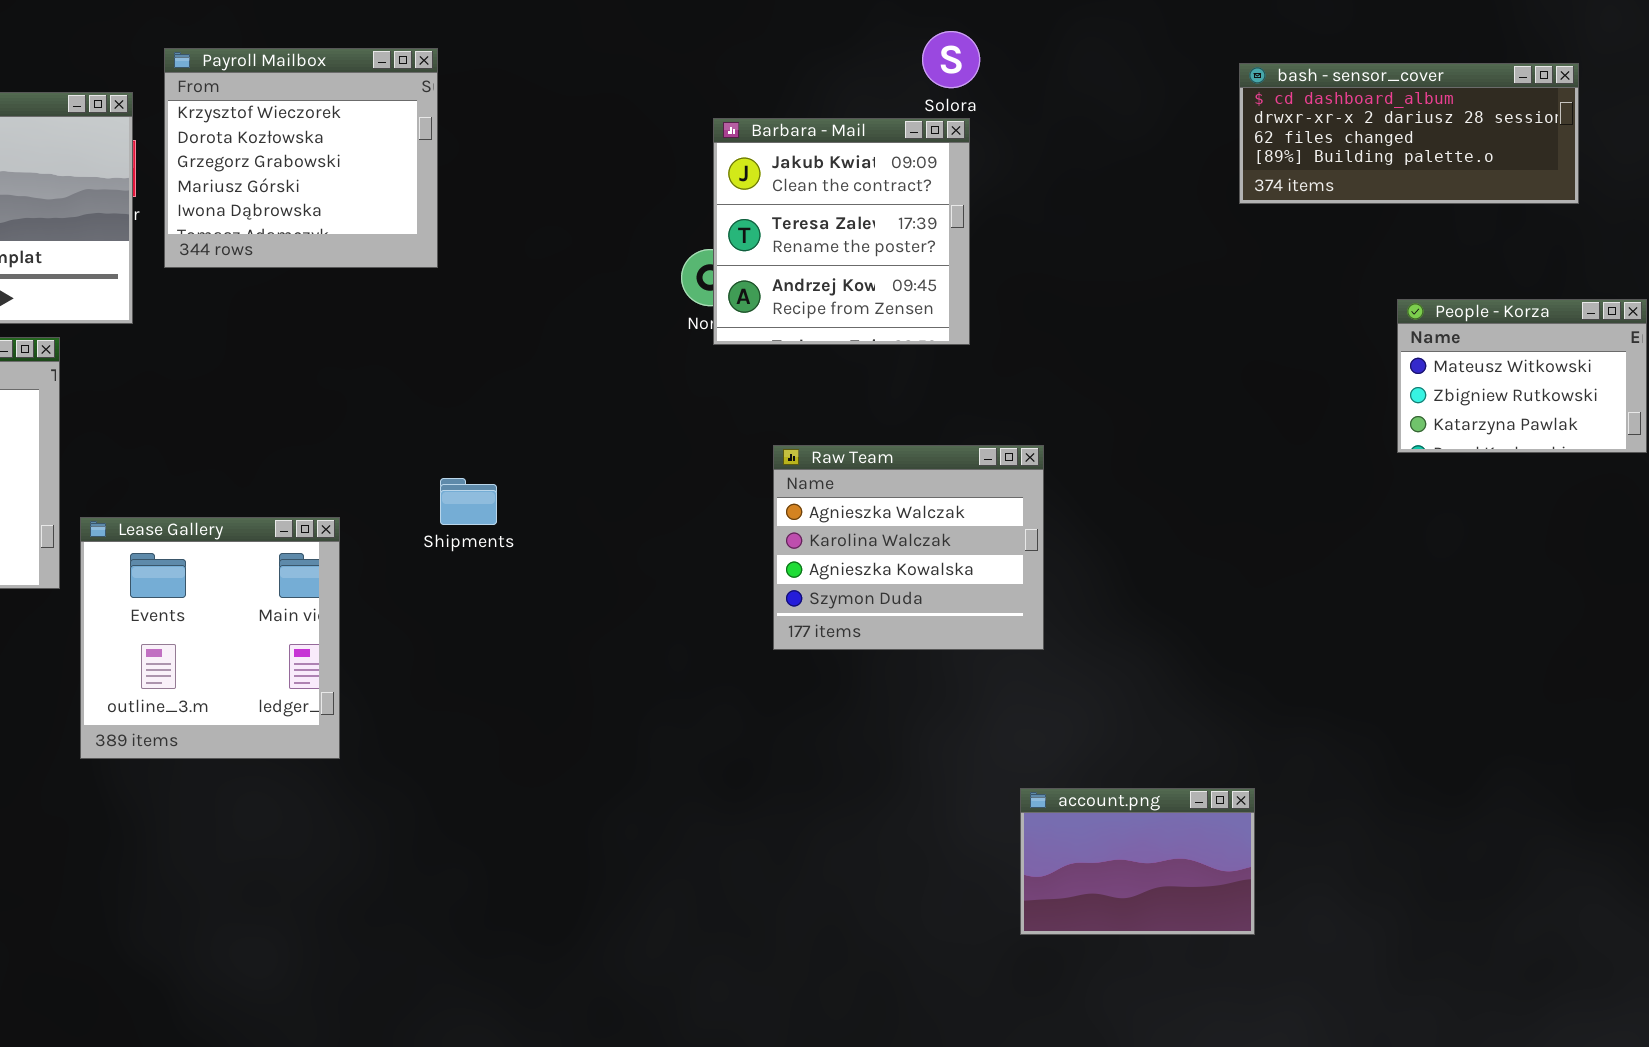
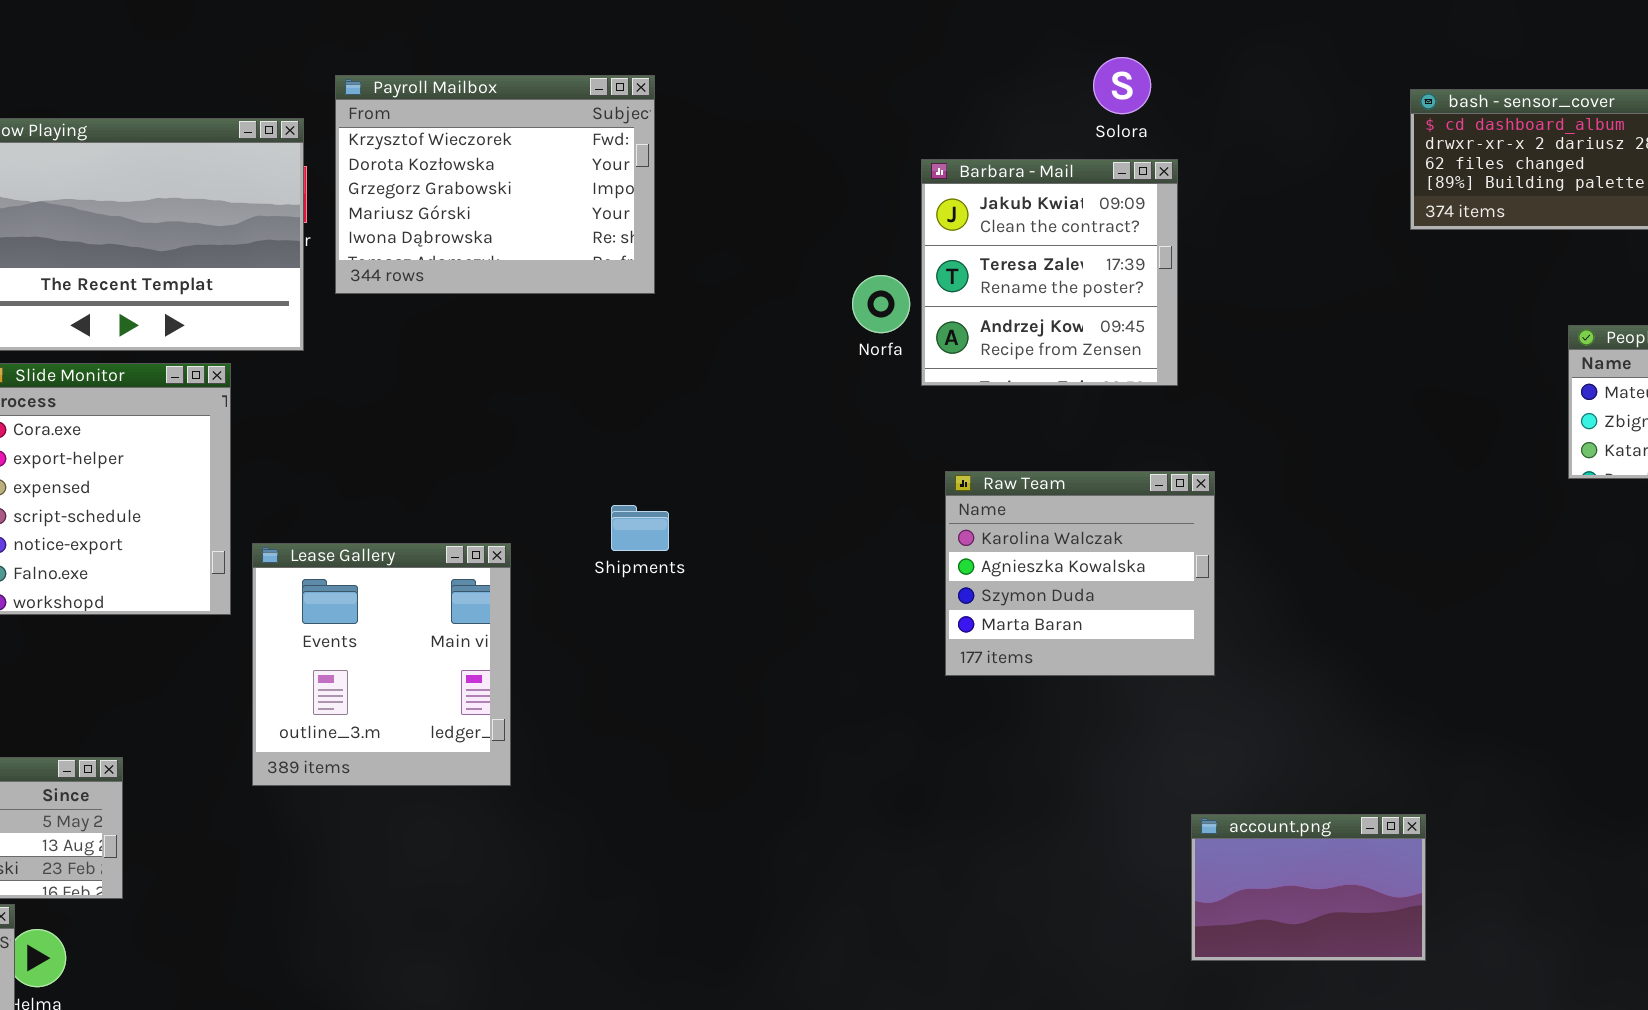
Payroll Mailbox: [164,48,438,268] -> [335,75,655,294], resized
Barbara - Mail: [713,118,970,345] -> [921,159,1178,386], moved
Raw Team: [773,445,1044,650] -> [945,471,1215,676], scrolled down 1 row

